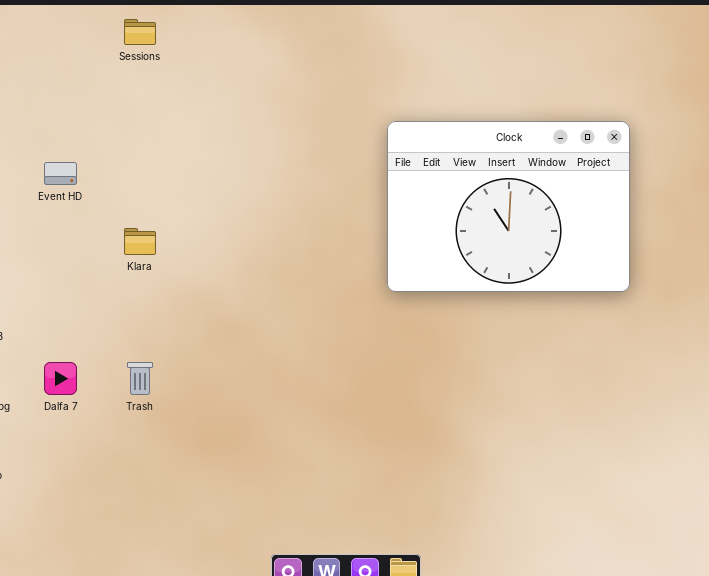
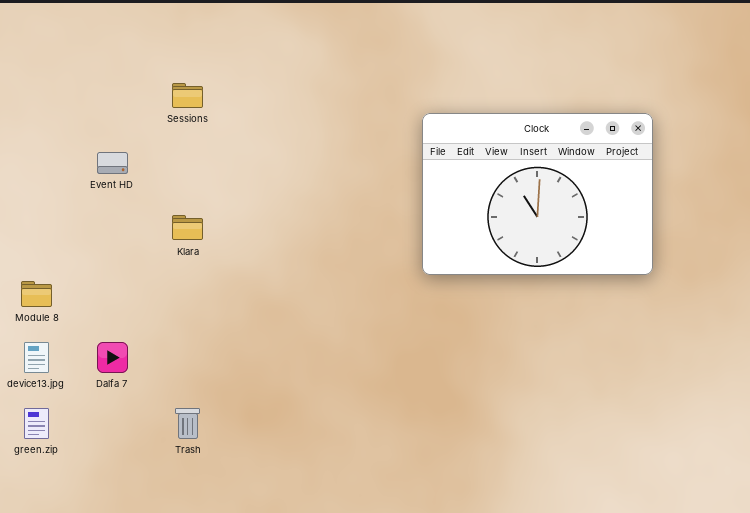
Sessions: [124,19,156,45] -> [172,83,203,108], moved
Trash: [127,362,153,395] -> [175,408,200,439], moved

